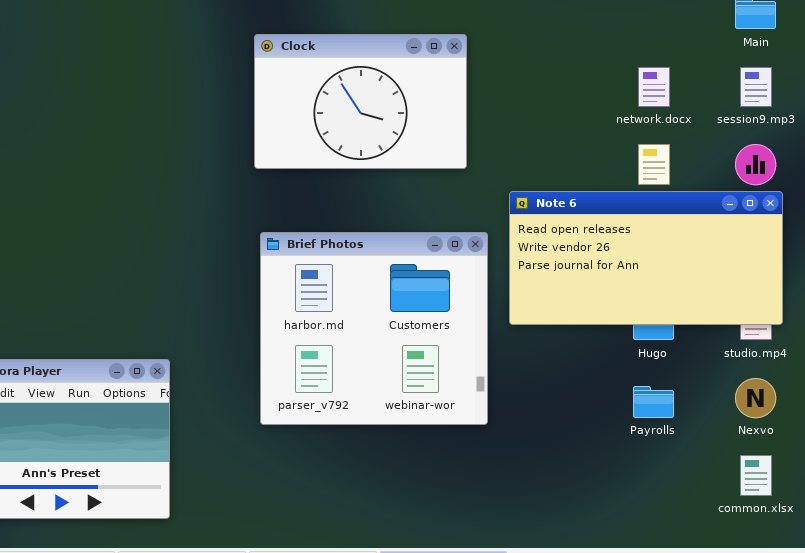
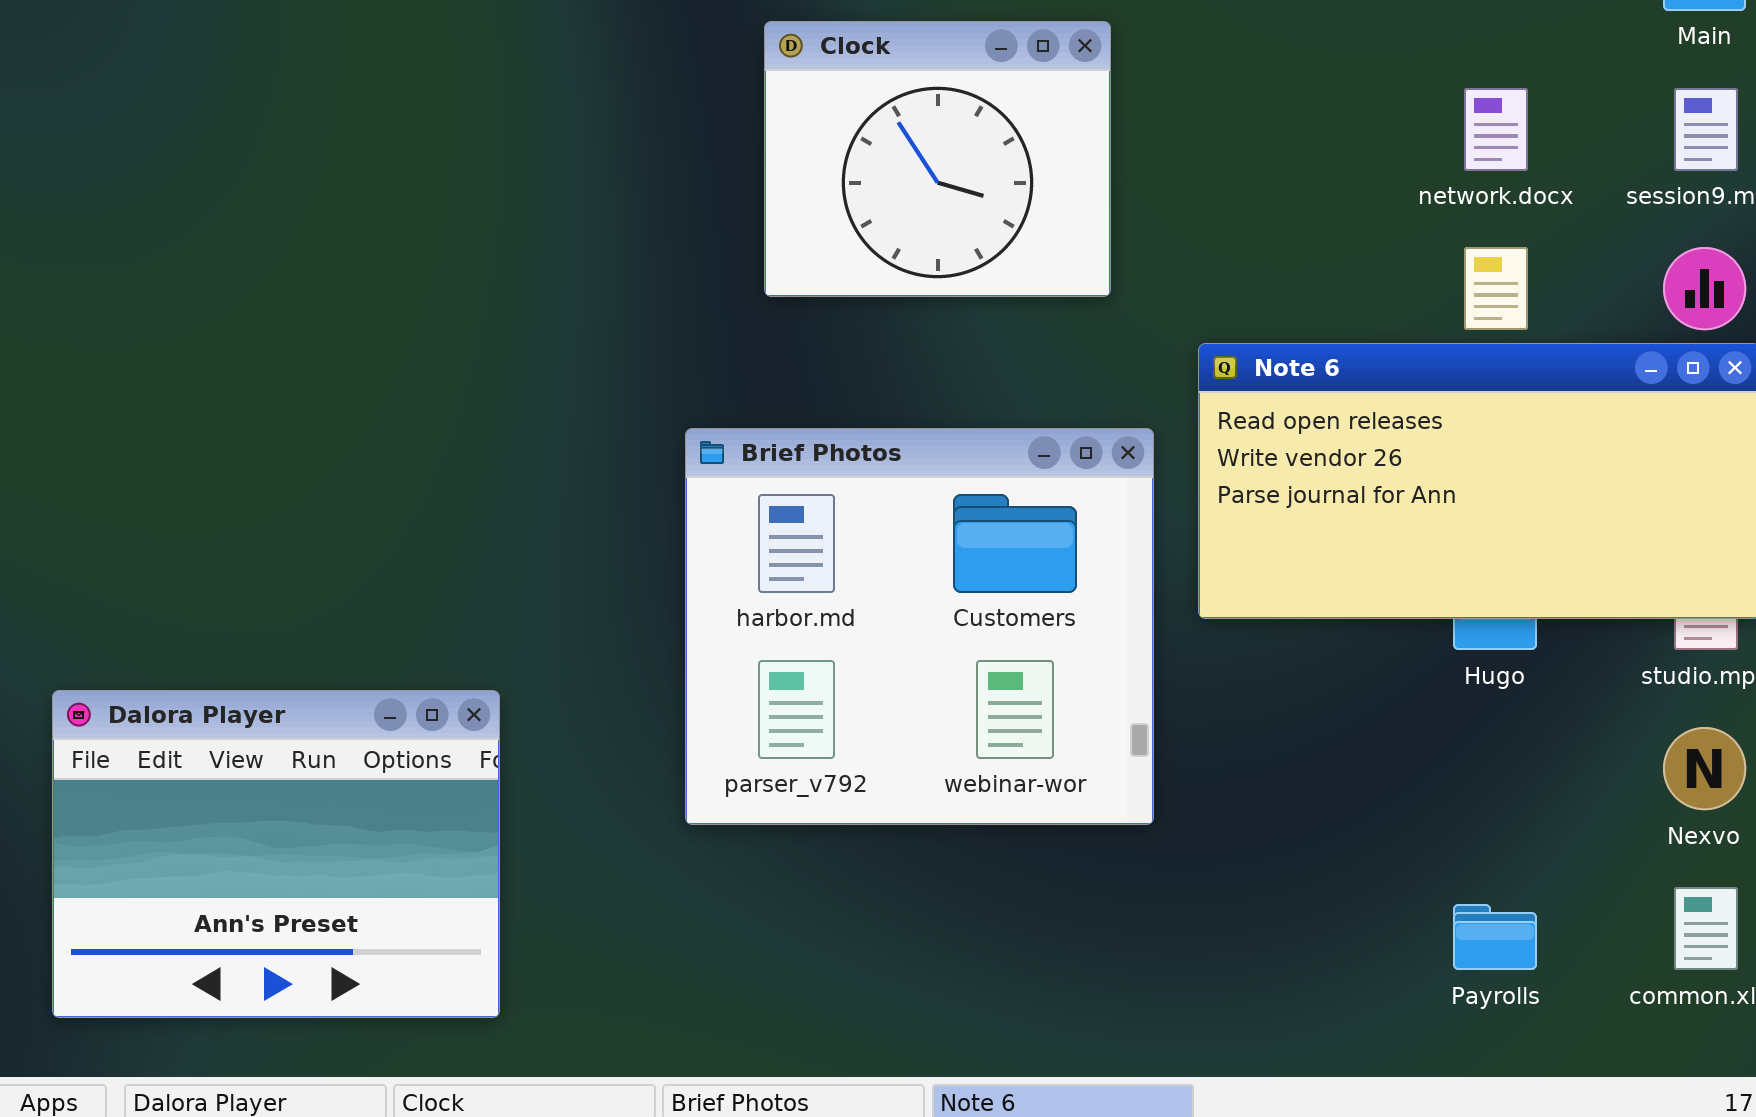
Clock: [254,34,467,169] -> [764,21,1111,297], resized
Payrolls: [633,386,674,418] -> [1453,904,1537,970], moved

